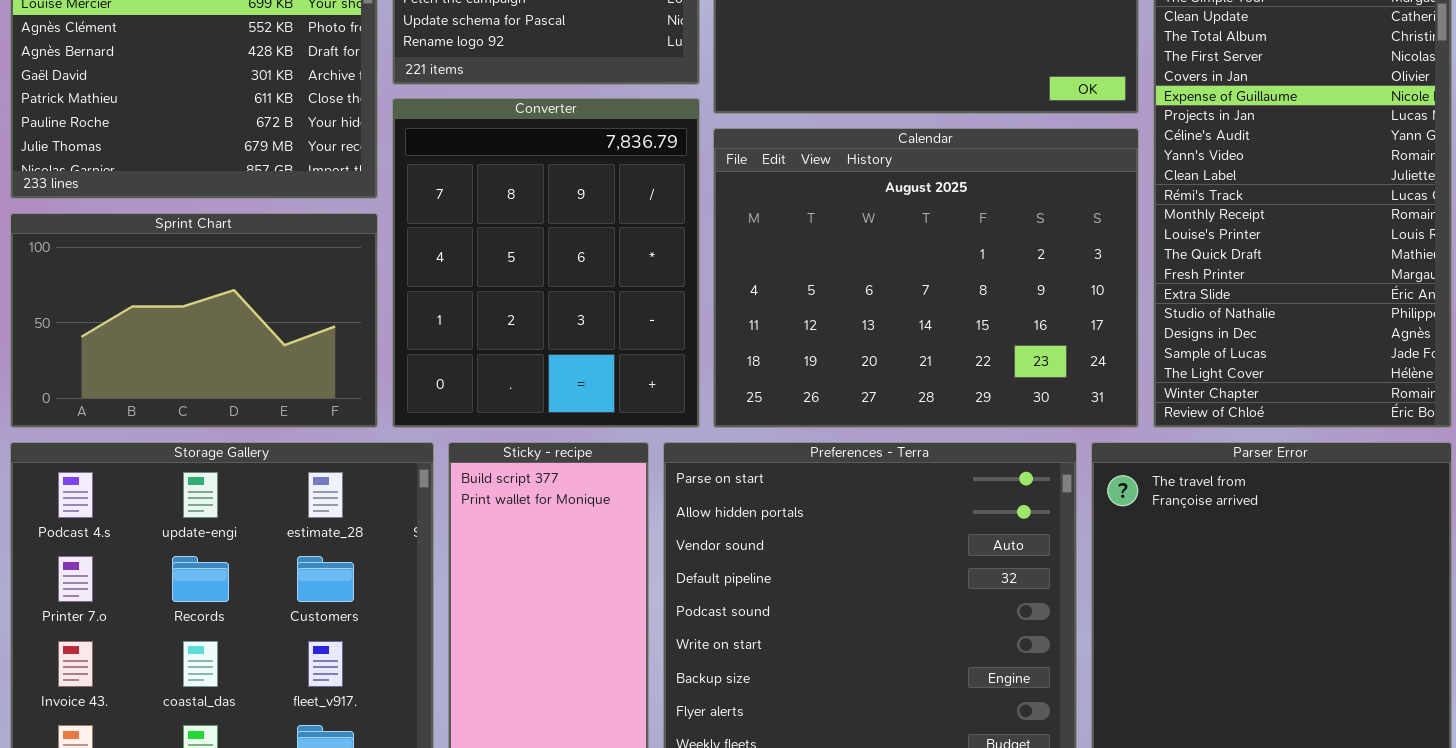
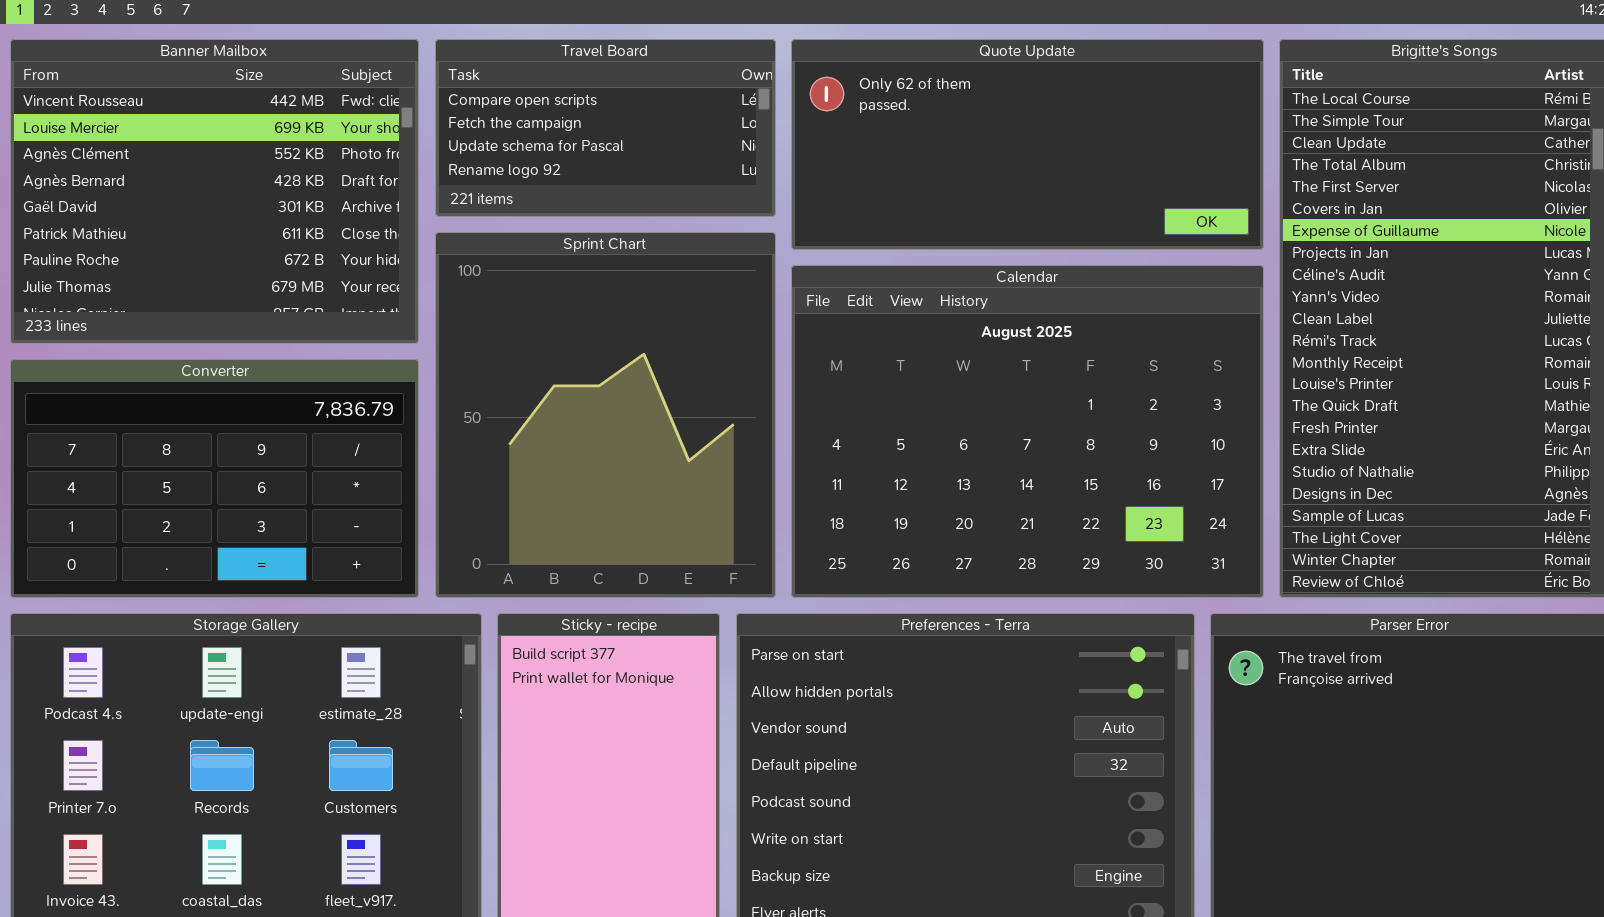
Converter: [392,98,700,428] -> [10,359,419,598], moved, resized
Sprint Chart: [10,213,378,428] -> [435,232,776,598], moved, resized

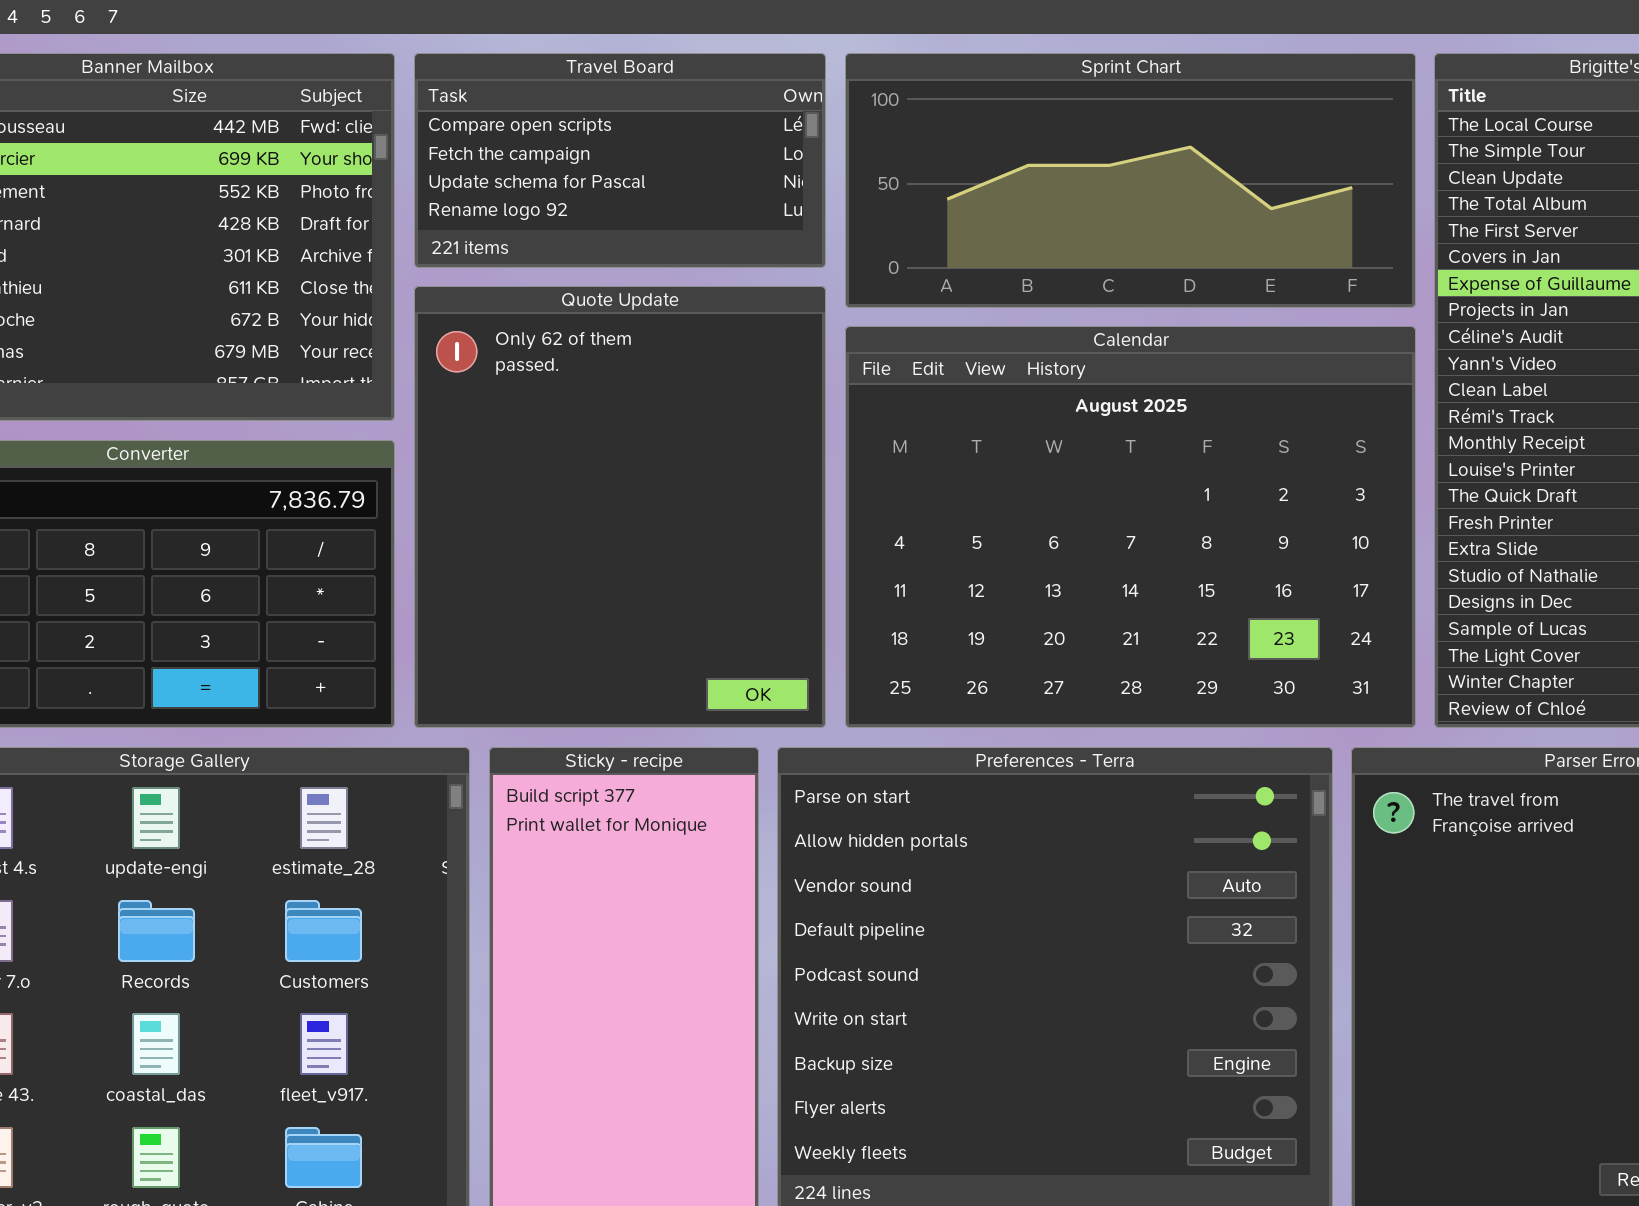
Quote Update: [791,39,1264,250] -> [414,286,826,728], moved, resized
Sprint Chart: [435,232,776,598] -> [845,53,1416,308], moved, resized

